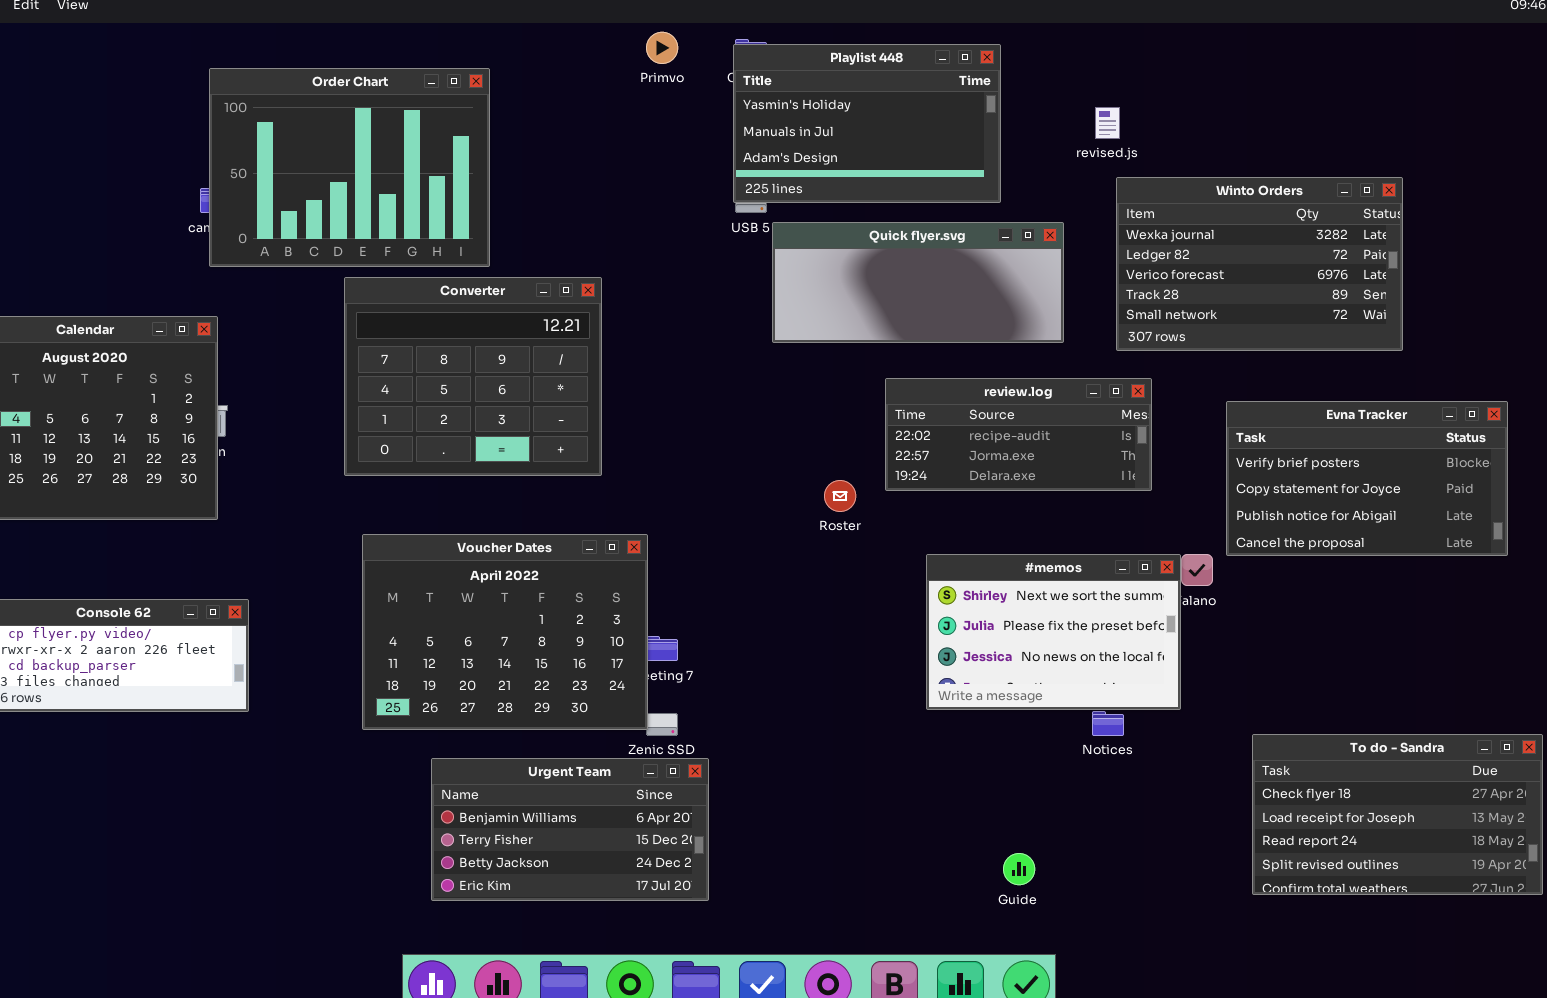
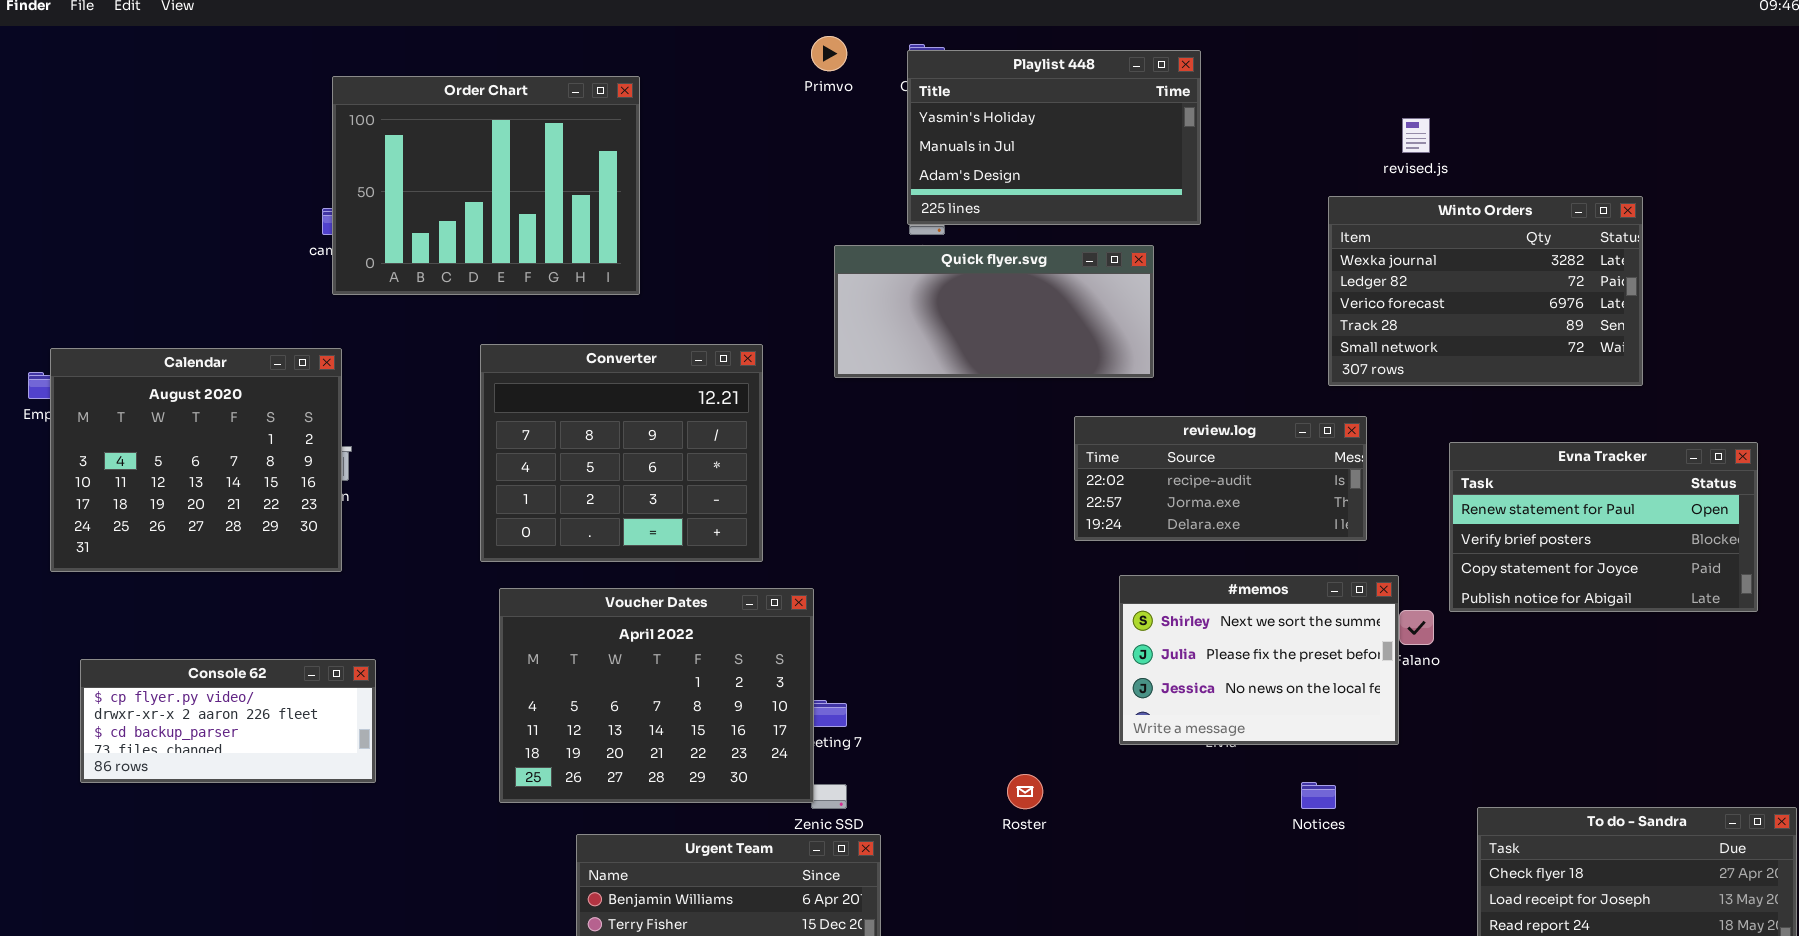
revised.js: [1095,107,1120,139] -> [1402,118,1430,153], moved
Quick flyer.svg: [772,222,1064,343] -> [834,245,1154,378], moved
Converter: [344,277,602,476] -> [480,344,763,562], moved
Evna Tracker: [1226,401,1508,556] -> [1449,442,1758,612], scrolled up 1 row
Roster: [824,480,856,512] -> [1007,774,1043,809], moved
#memos: [926,554,1181,710] -> [1119,575,1399,745], moved

